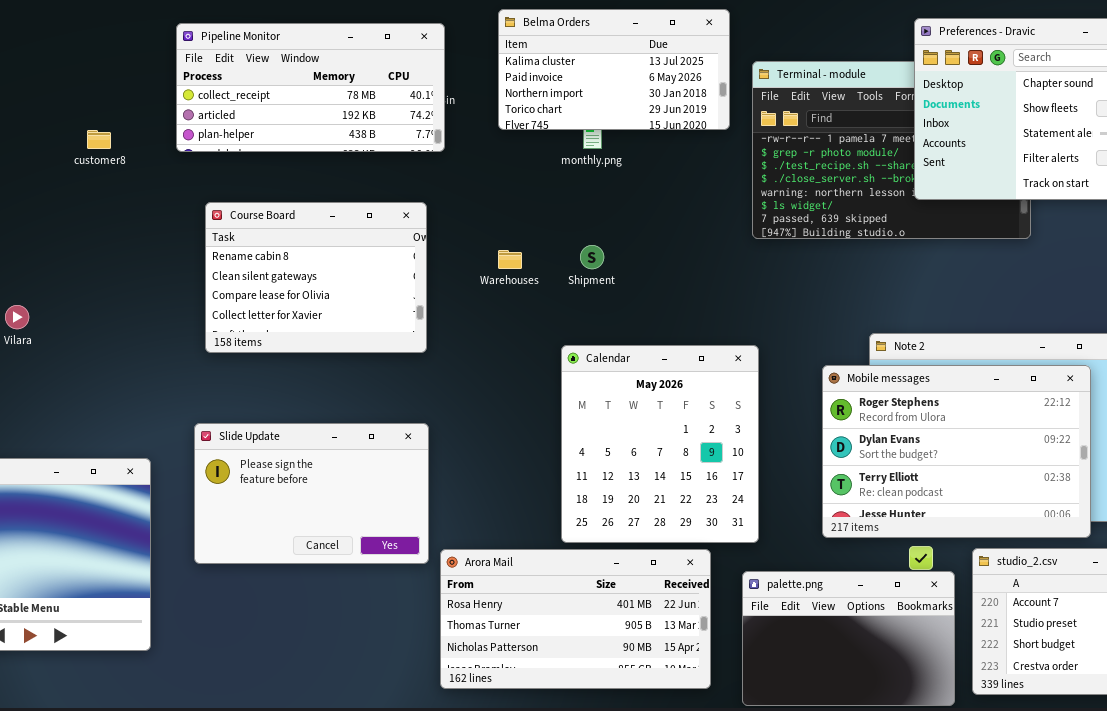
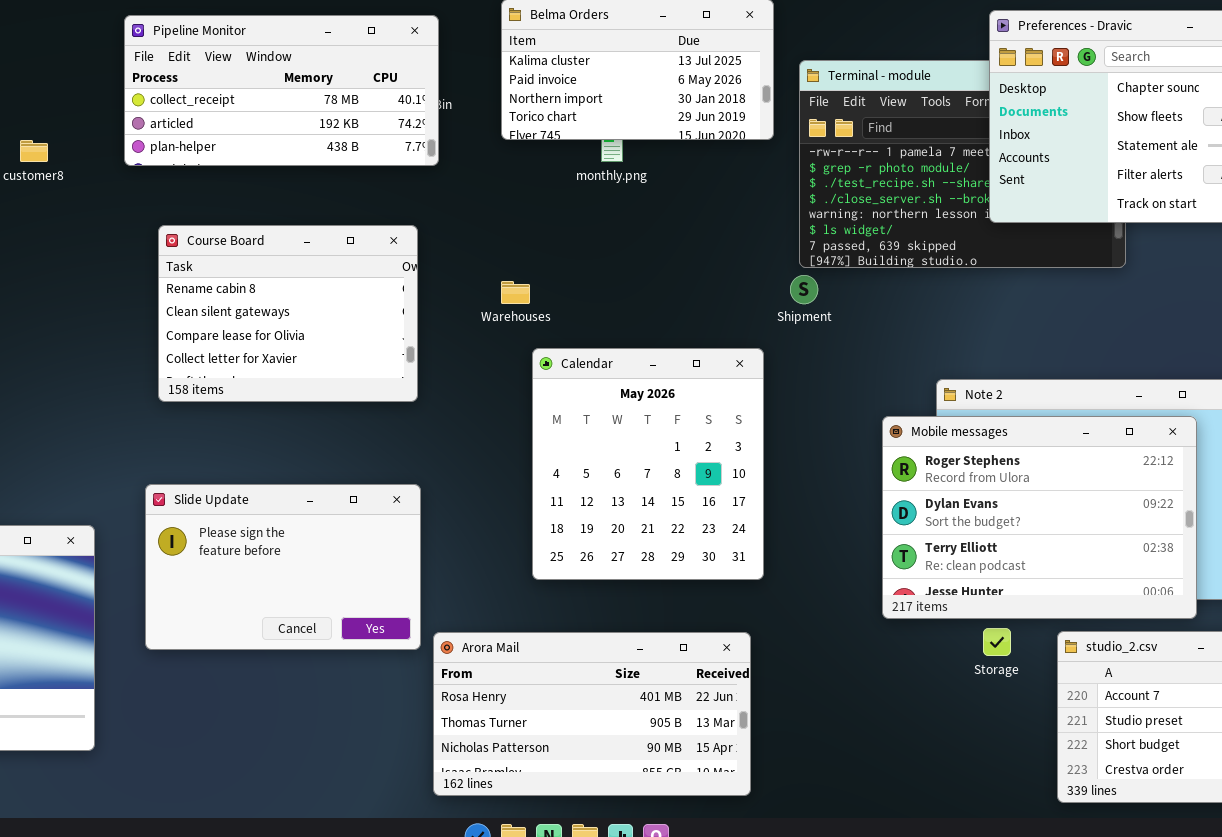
Shipment: [580,245,604,269] -> [790,275,818,304], moved
Calendar: [561,345,759,543] -> [532,348,764,580], moved
palette.png: [742,571,955,706] -> none, closed

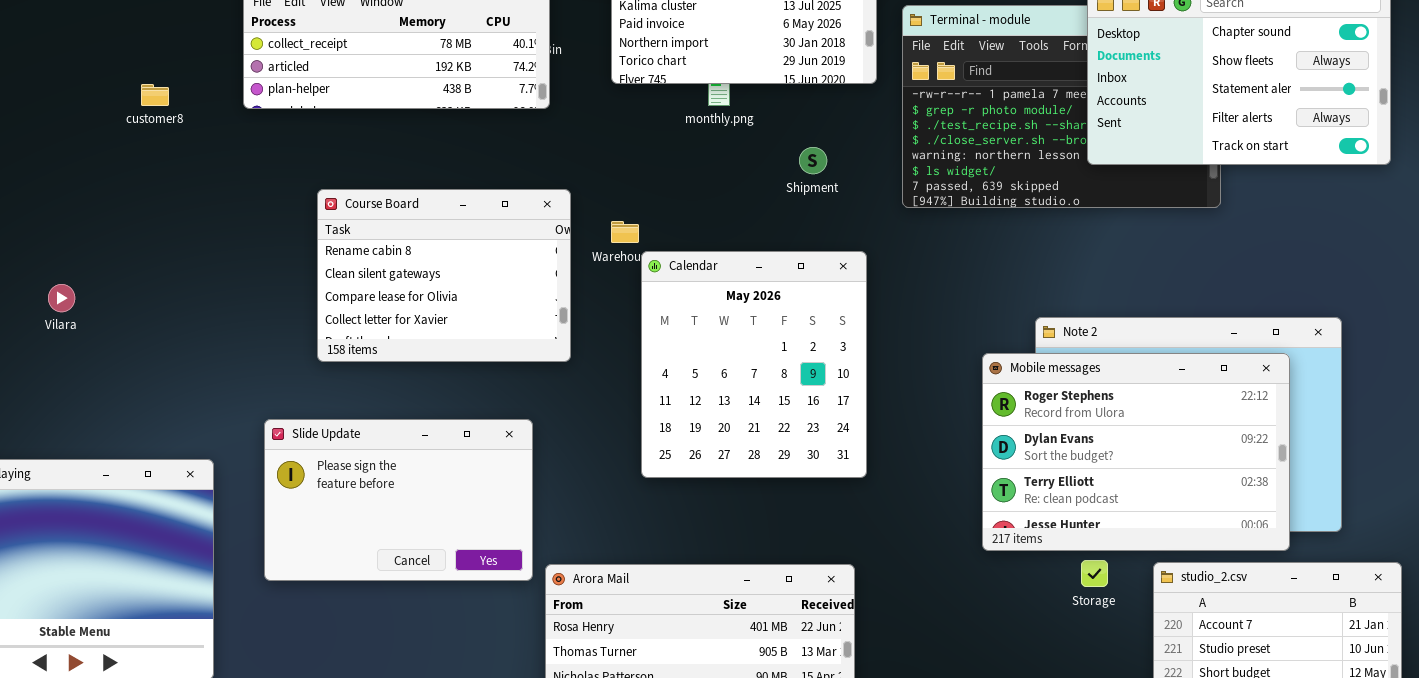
Course Board: [158,225,418,402] -> [317,189,571,362], moved
Shipment: [790,275,818,304] -> [799,147,827,174], moved
Calendar: [532,348,764,580] -> [641,251,867,478], moved

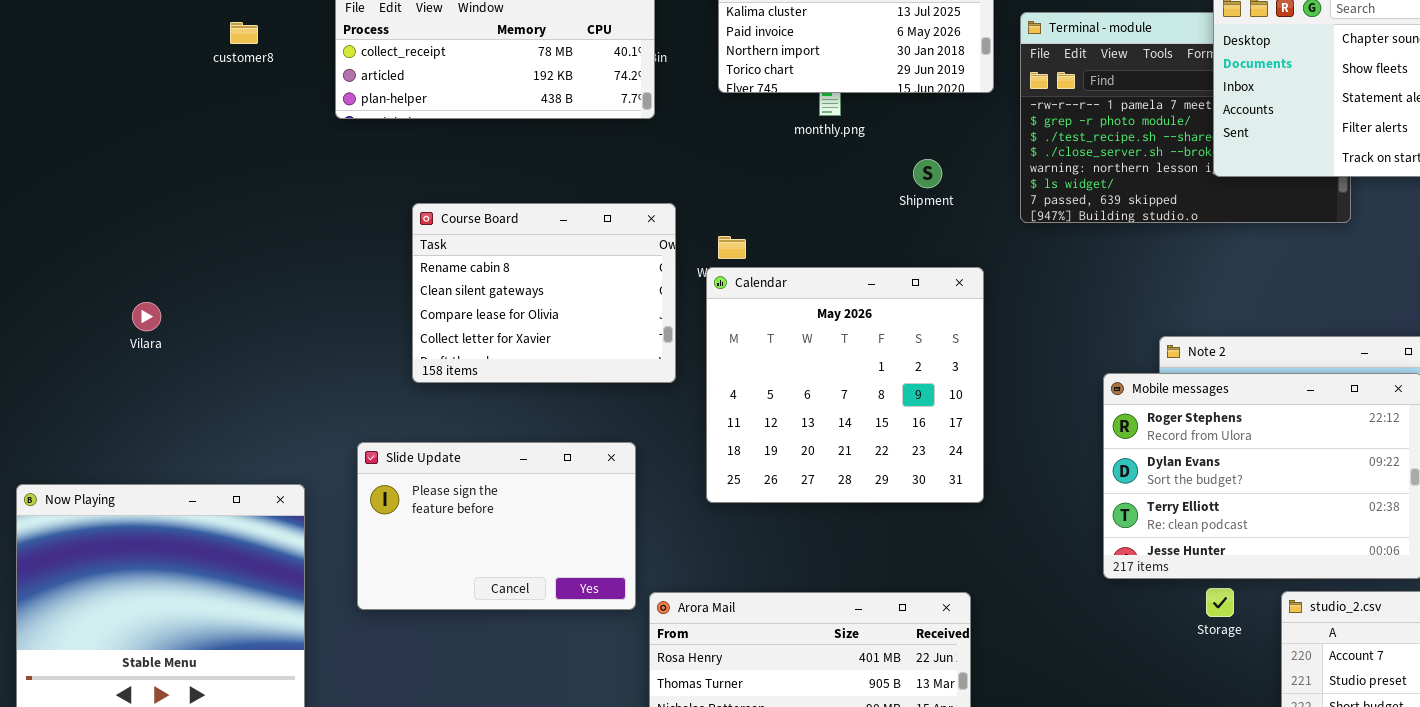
customer8: [141,84,169,106] -> [230,22,258,44], moved
Calendar: [641,251,867,478] -> [706,267,984,503], resized

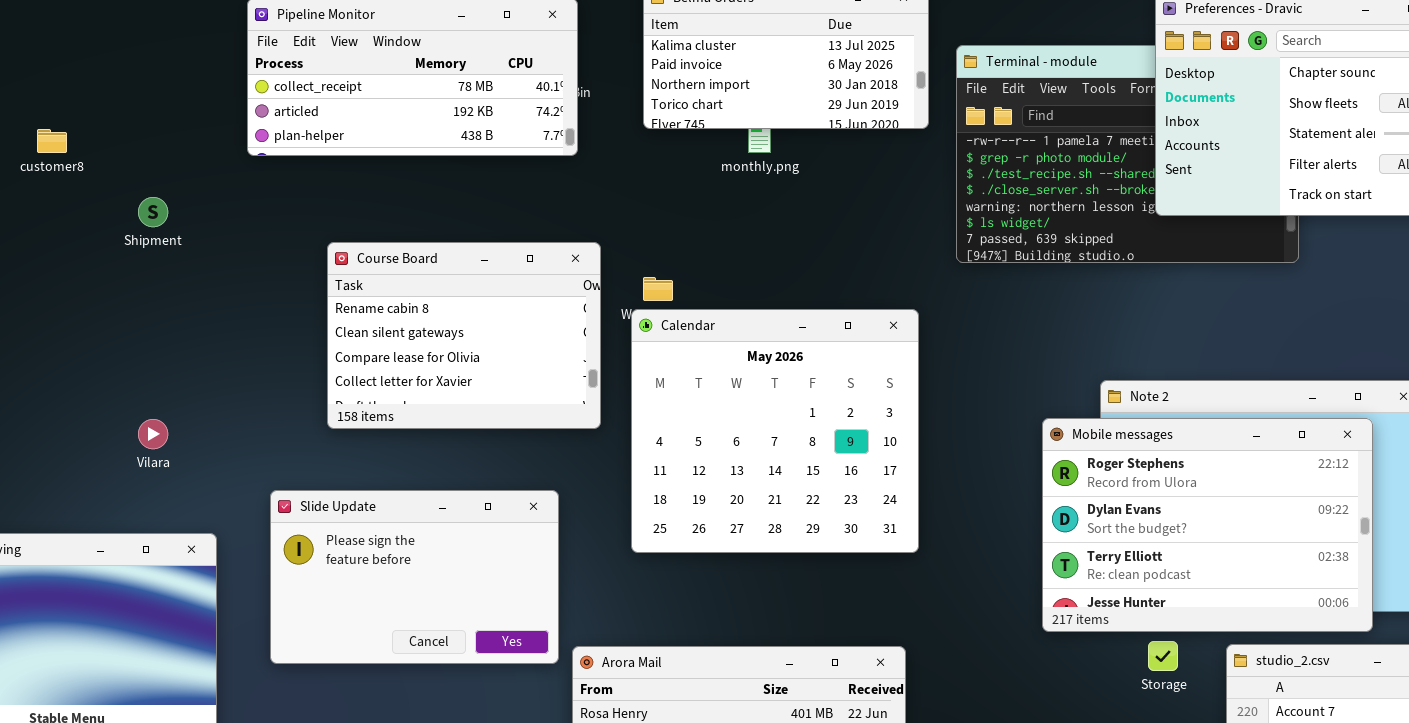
customer8: [230,22,258,44] -> [37,129,67,153], moved
Shipment: [913,159,942,188] -> [138,197,168,227], moved
Vilara: [132,302,161,331] -> [138,419,168,449], moved

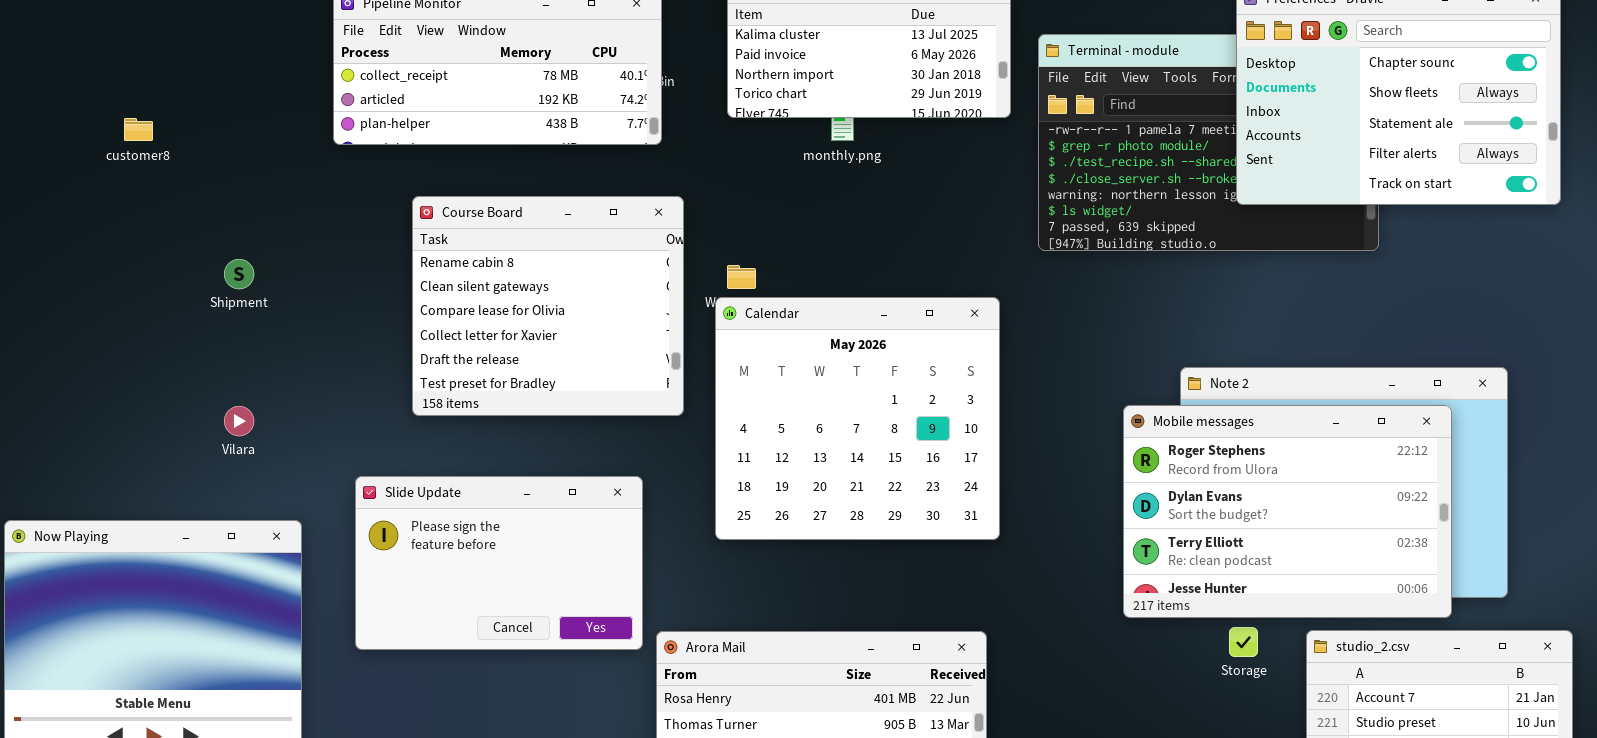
Shipment: [138,197,168,227] -> [224,259,254,289], moved
Course Board: [327,242,601,429] -> [412,196,684,416], resized

